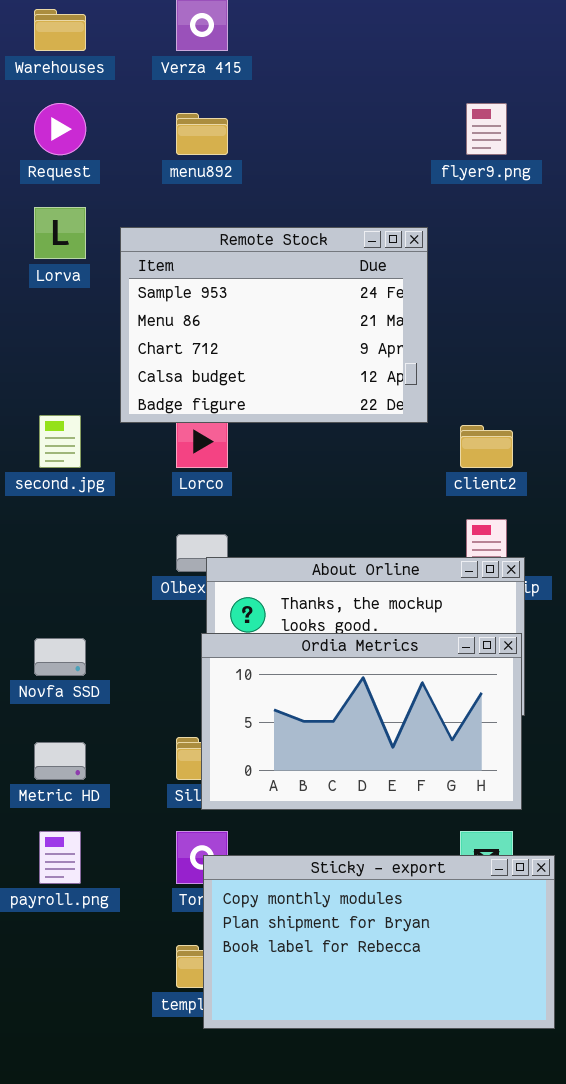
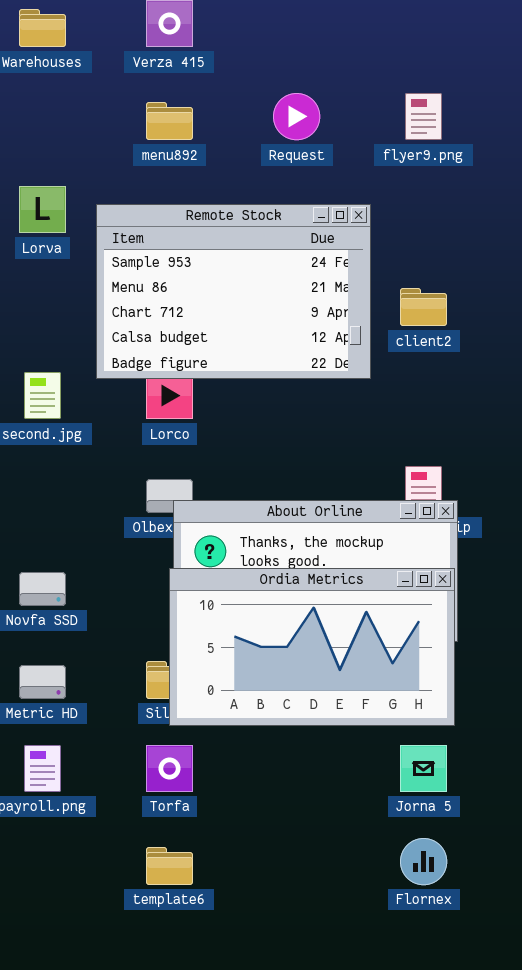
Request: [34,103,86,155] -> [273,93,320,140], moved
client2: [460,425,513,468] -> [400,288,447,326], moved
Sticky - export: [203,855,555,1029] -> none, closed

